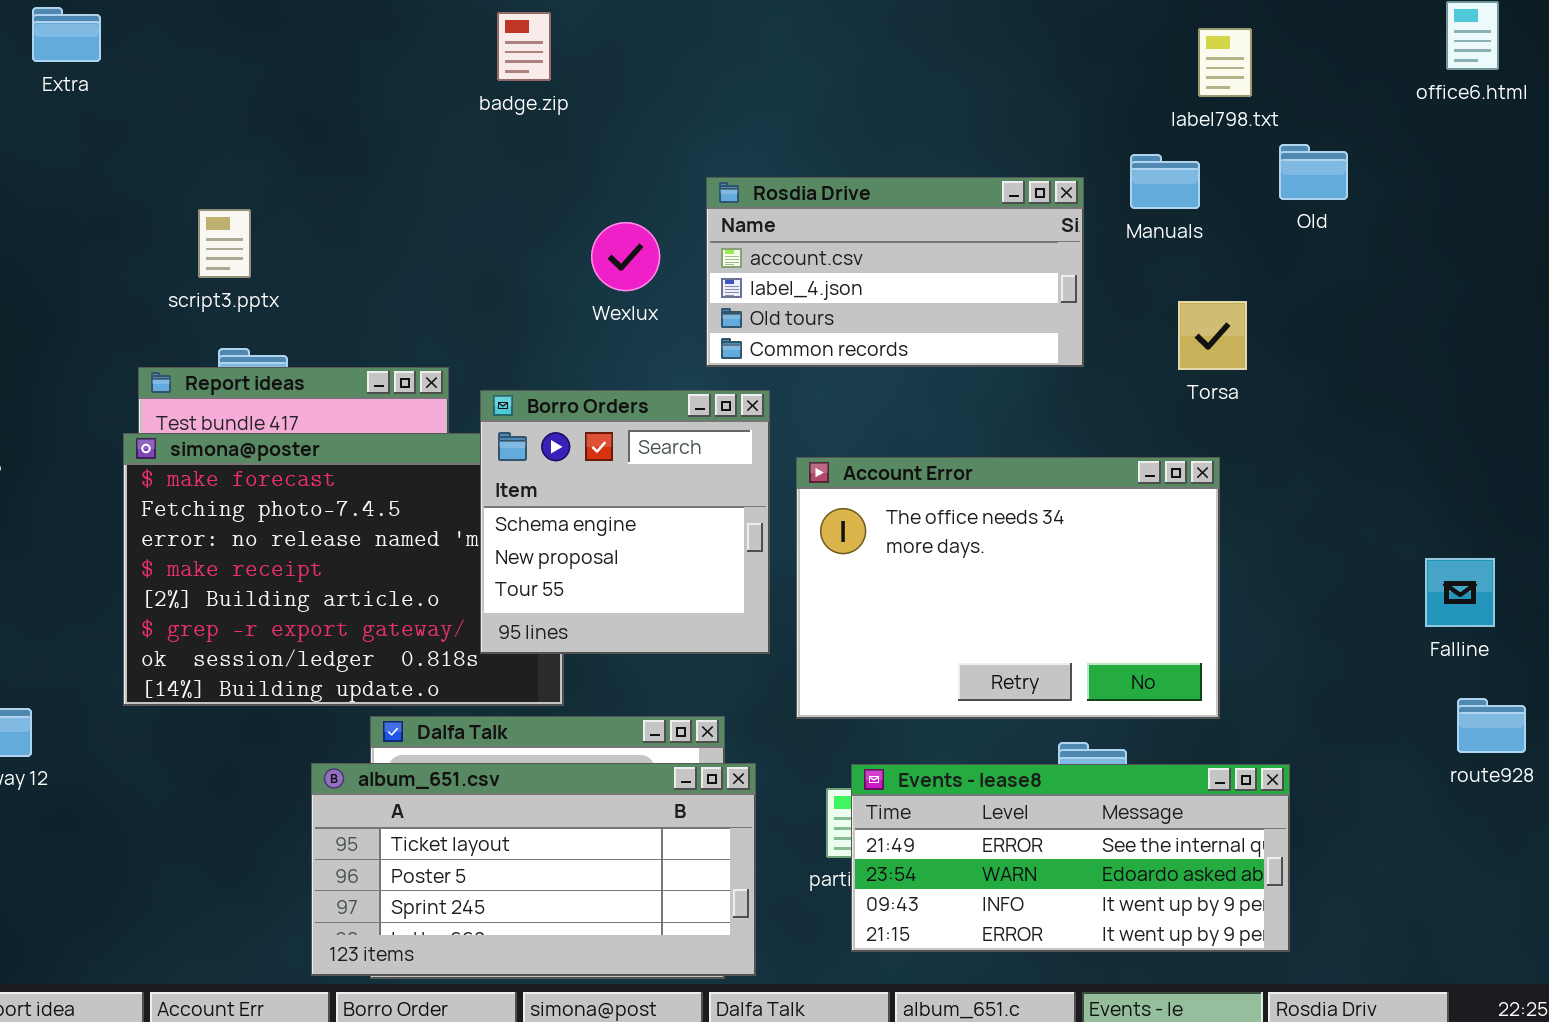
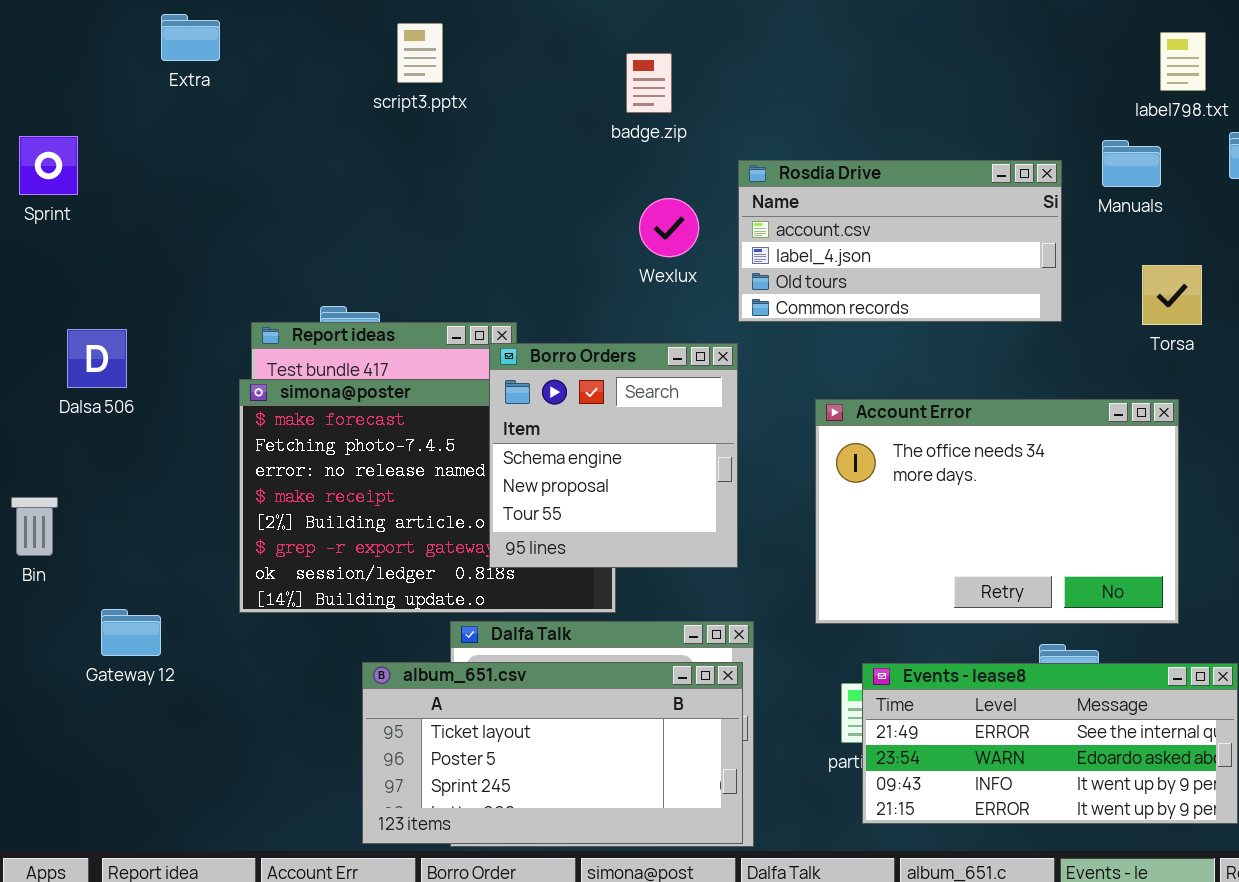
badge.zip: [497,12,551,81] -> [626,53,672,113], moved
script3.pptx: [198,209,251,278] -> [397,23,443,83], moved
Borro Orders: [480,390,770,654] -> [489,343,738,568], moved
album_651.csv: [311,763,756,976] -> [362,662,743,844], moved

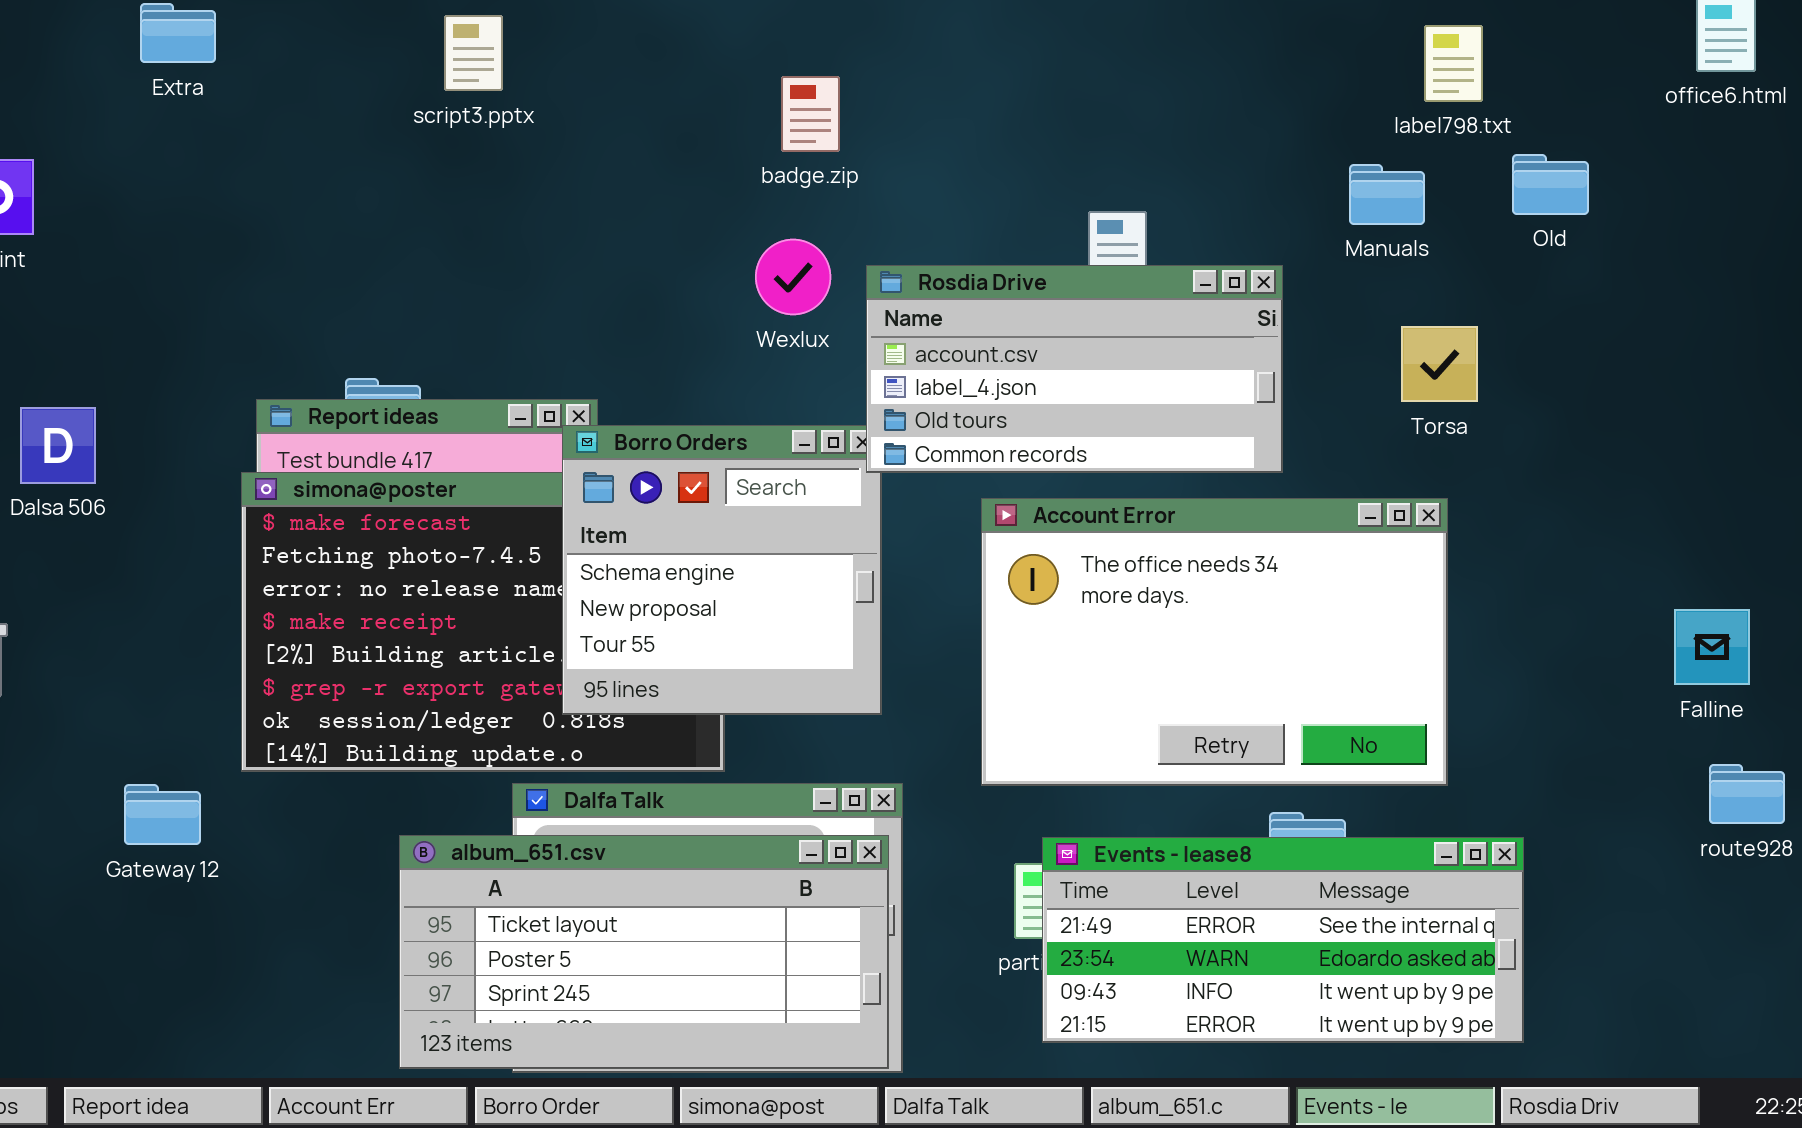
badge.zip: [626,53,672,113] -> [781,76,840,152], moved
Rosdia Drive: [738,160,1062,322] -> [866,265,1283,473], moved
Gateway 12: [101,609,161,656] -> [124,784,201,845], moved

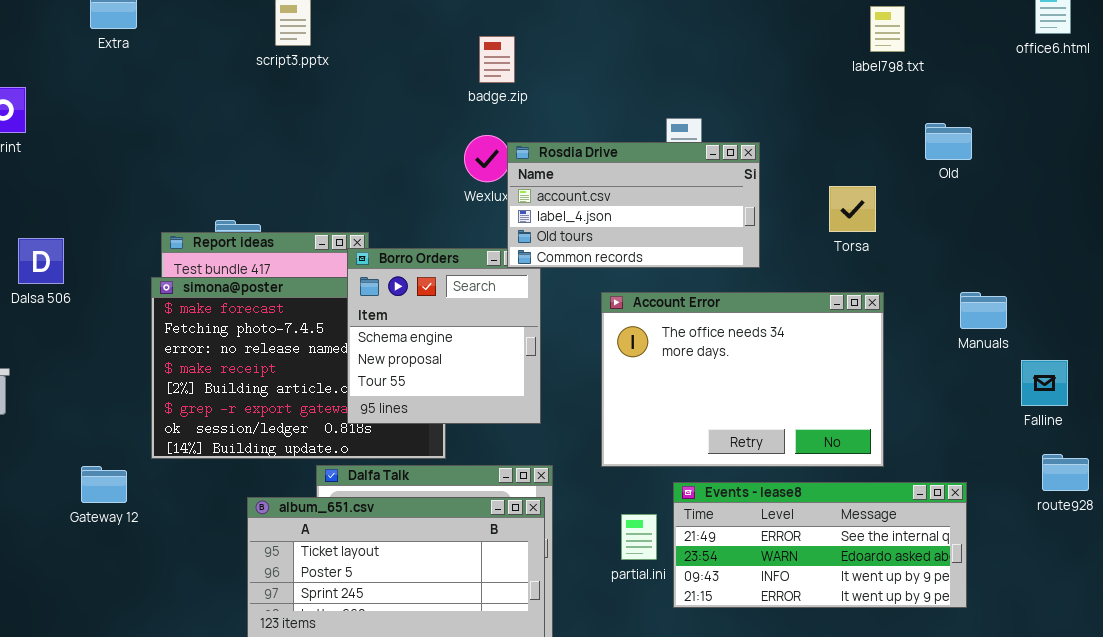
Old: [1512,154,1589,215] -> [925,123,972,160], moved
Manuals: [1349,164,1425,225] -> [960,292,1007,329], moved
Rosdia Drive: [866,265,1283,473] -> [507,142,760,268], moved
Torsa: [1401,326,1478,402] -> [829,186,876,232], moved
Events - lease8: [1042,837,1524,1043] -> [673,482,967,608], moved

